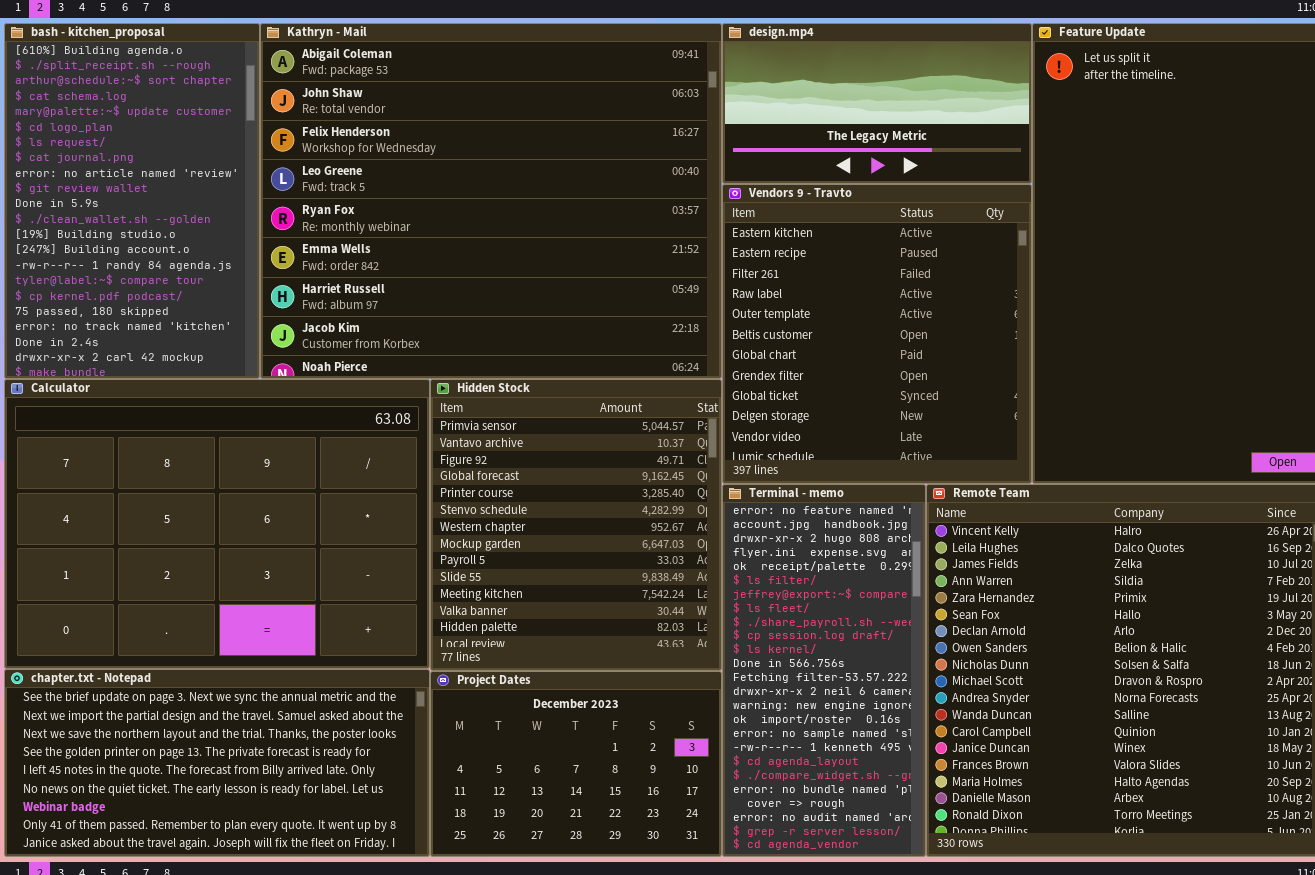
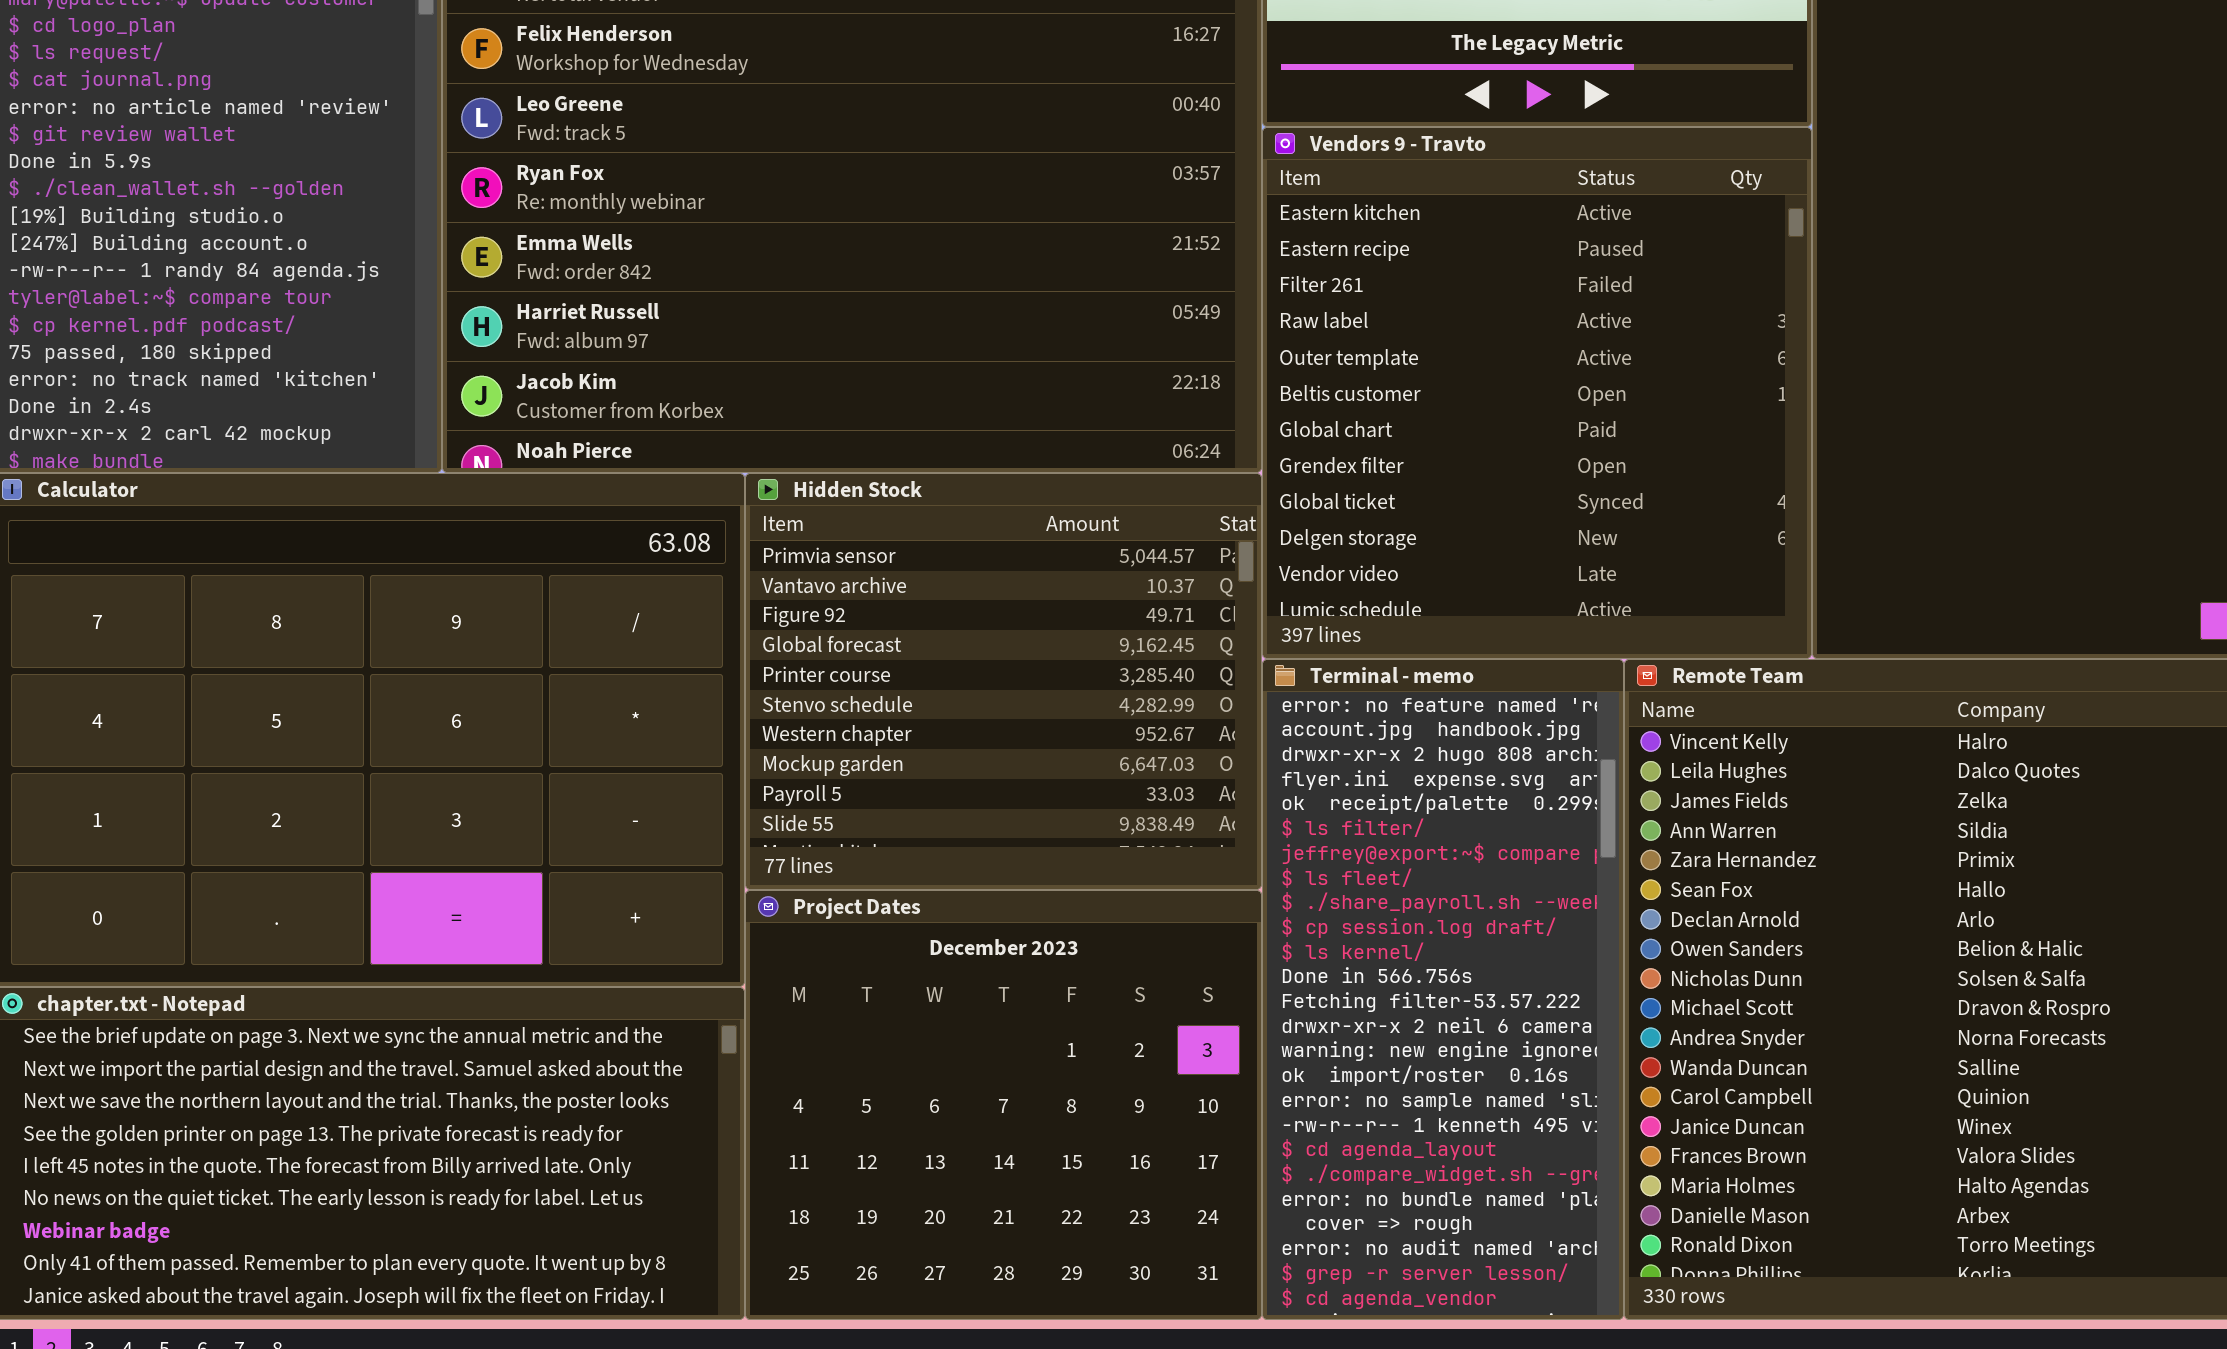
Hidden Stock: [430,379,722,671] -> [745,473,1262,890], resized
Project Dates: [430,671,722,857] -> [745,890,1262,1320], resized

